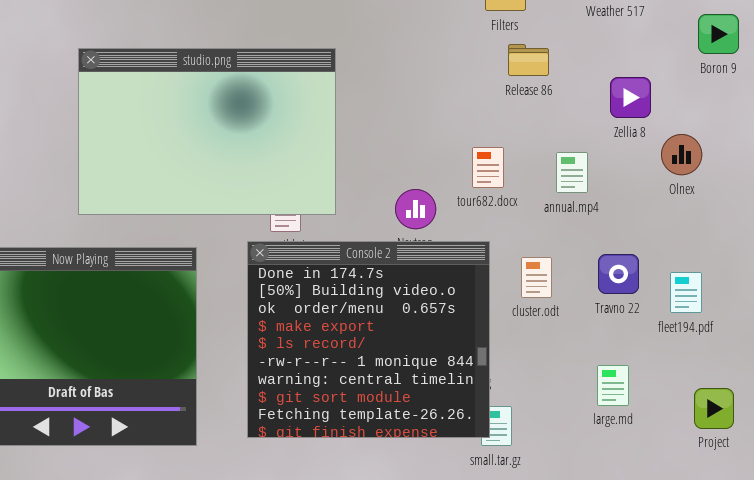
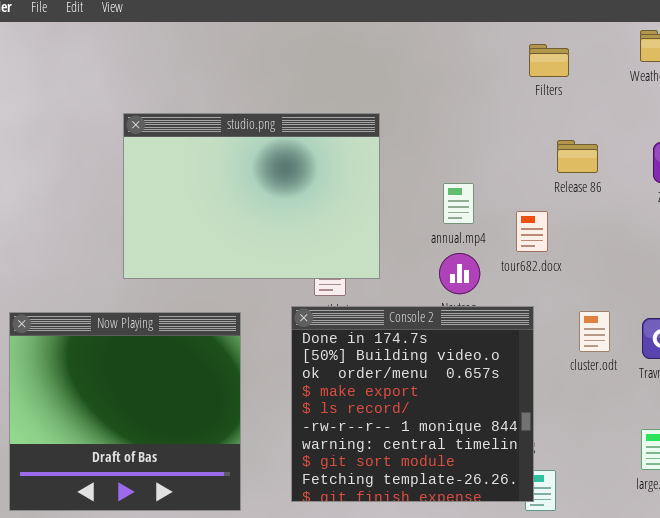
Release 86: [508,44,549,76] -> [557,140,598,173], moved
annual.mp4: [556,152,588,193] -> [443,183,474,224], moved
cluster.odt: [521,257,552,298] -> [579,311,610,352], moved

